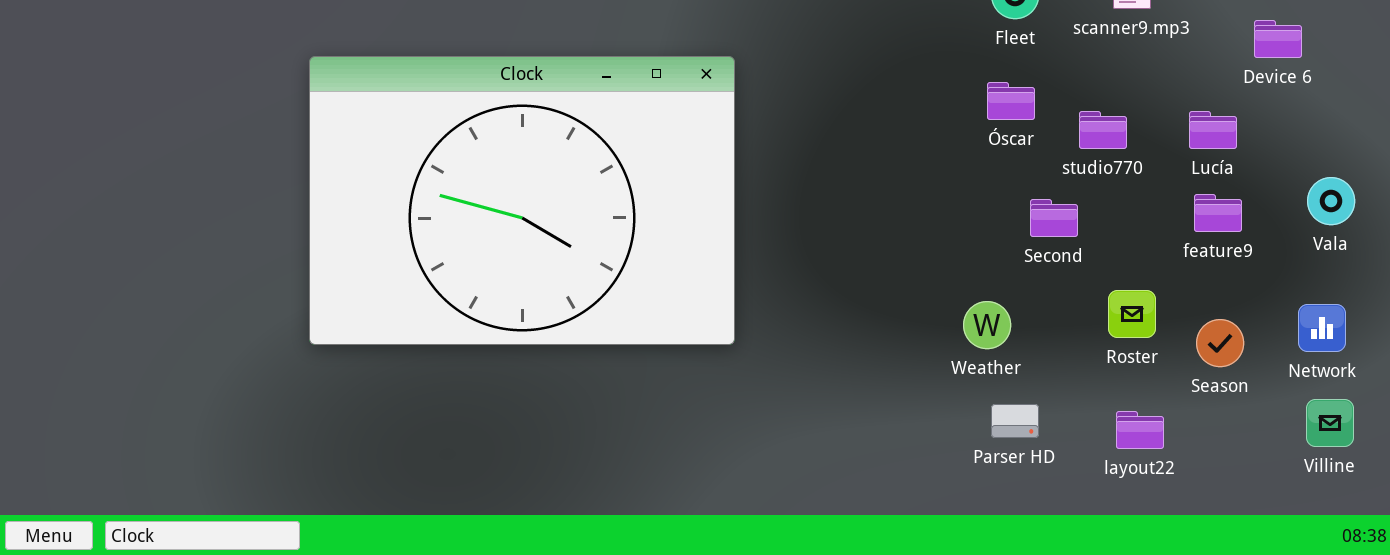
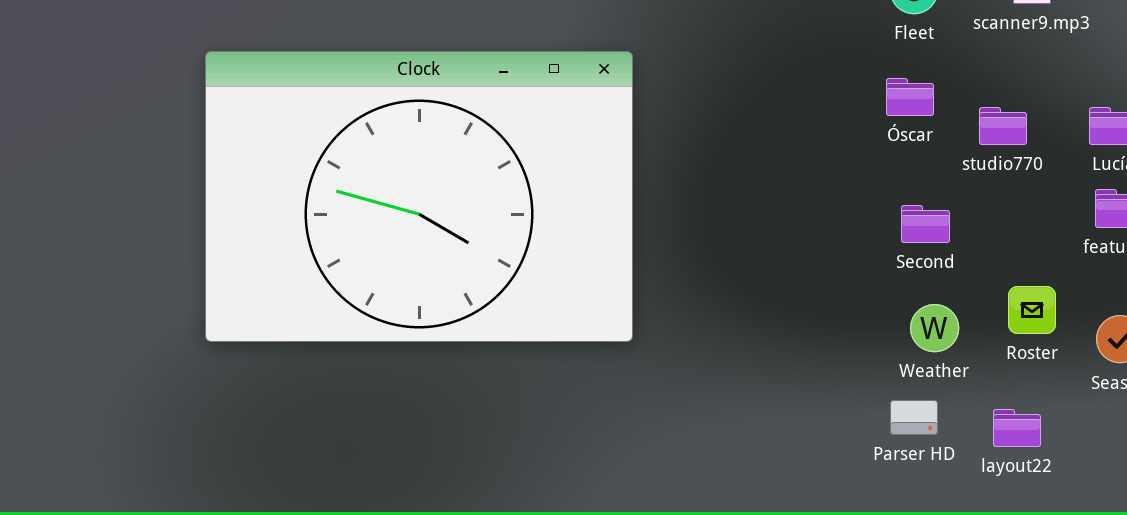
Second: [1030,199,1078,237] -> [901,205,950,243], moved
Weather: [963,301,1011,349] -> [910,304,959,352], moved
layout22: [1116,411,1164,449] -> [993,409,1041,447], moved

